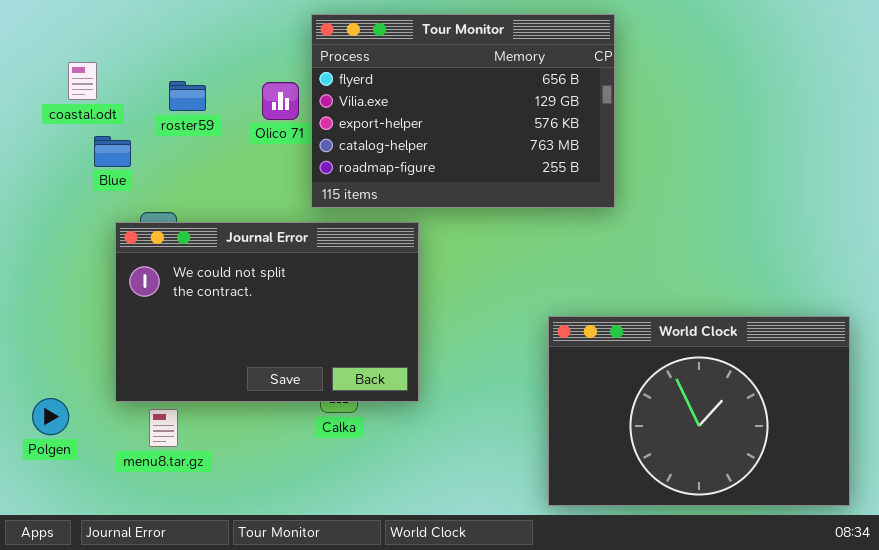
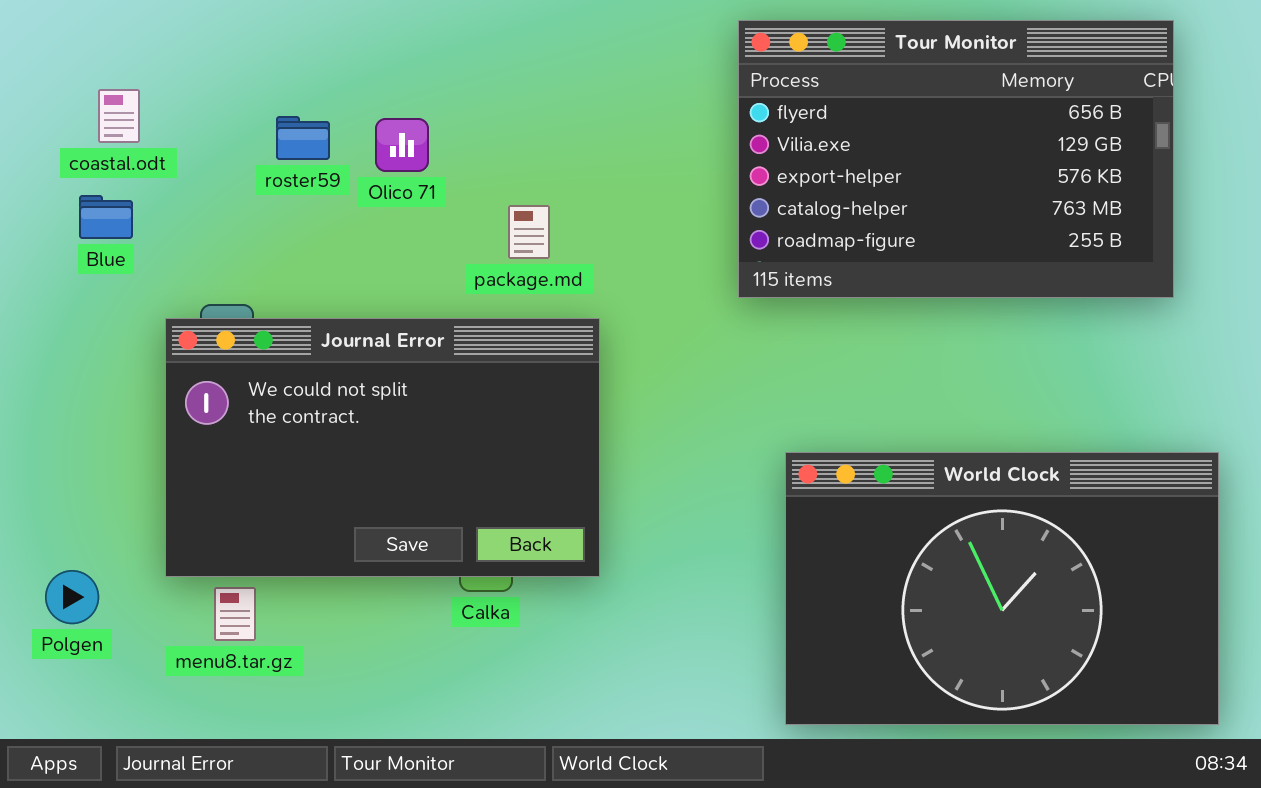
Tour Monitor: [311,14,615,208] -> [738,20,1174,298], moved
roster59: [169,81,206,111] -> [276,116,330,160], moved
Blue: [94,136,131,167] -> [79,195,133,239], moved

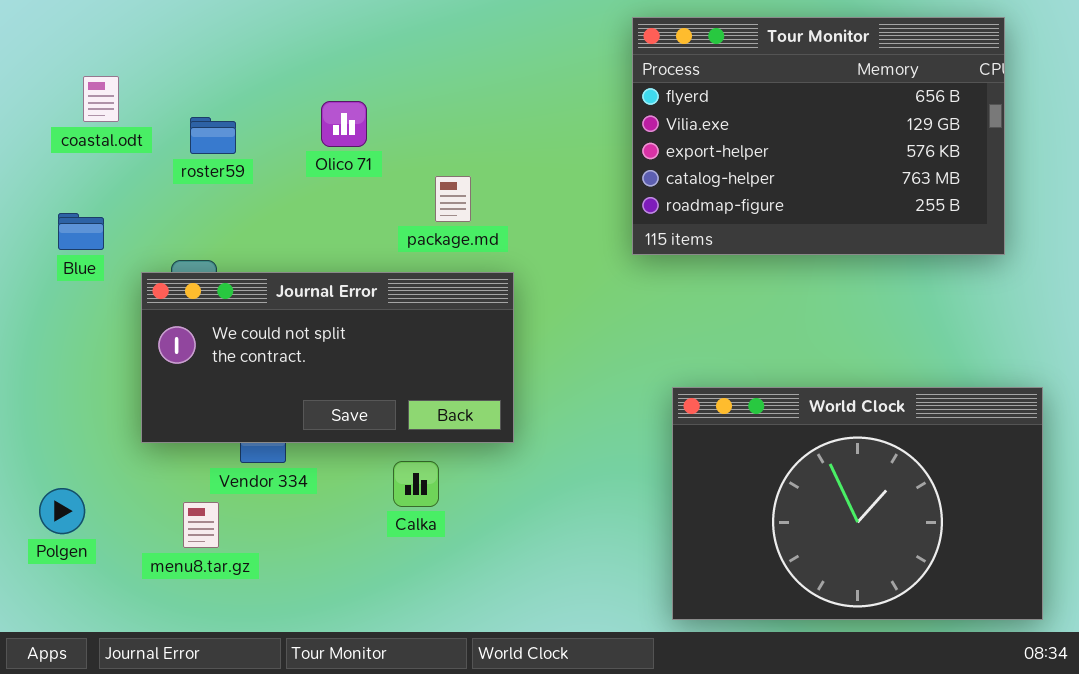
roster59: [276,116,330,160] -> [190,117,236,154], moved
Blue: [79,195,133,239] -> [58,213,104,250], moved
Journal Error: [165,318,600,577] -> [141,272,514,443], resized

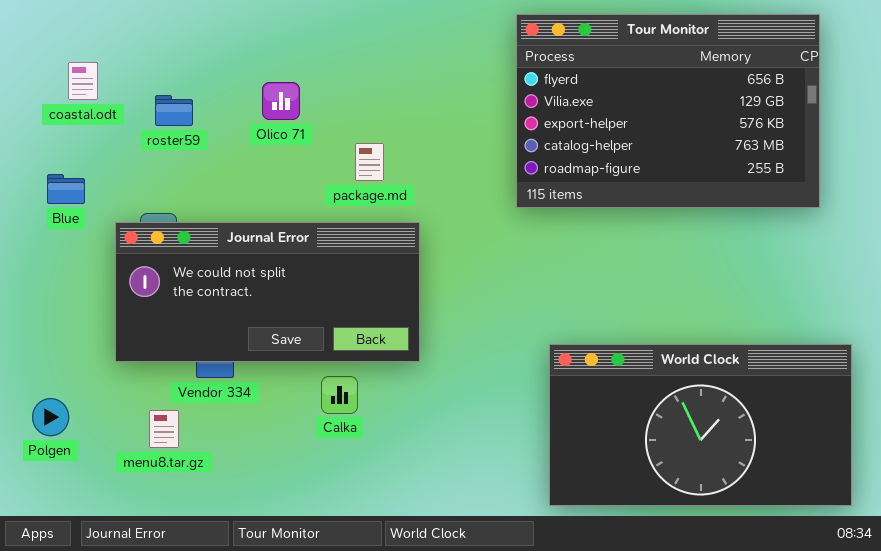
World Clock: [672,387,1043,620] -> [549,344,852,506], resized

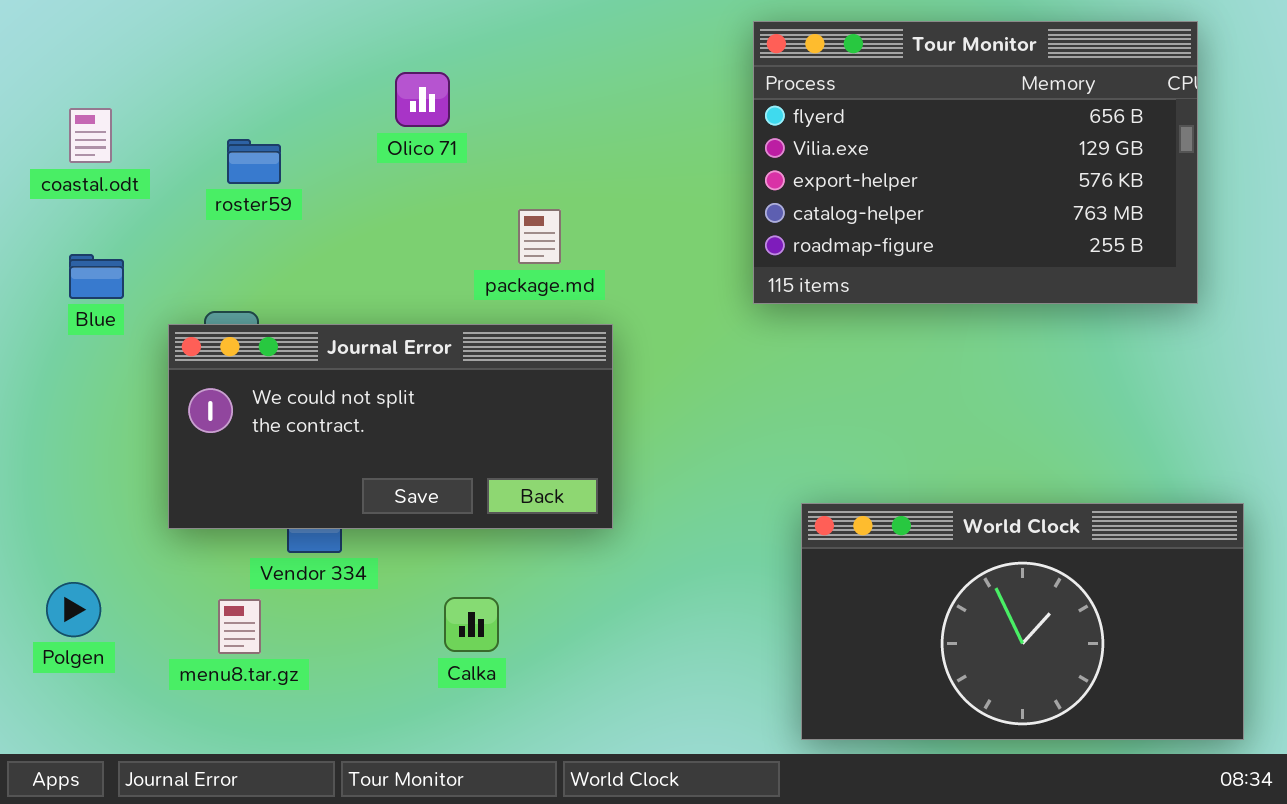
coastal.odt: [68,62,98,100] -> [69,108,112,163], moved
Olico 71: [262,82,300,120] -> [395,72,450,127], moved
Calka: [321,376,358,414] -> [444,597,499,652], moved

